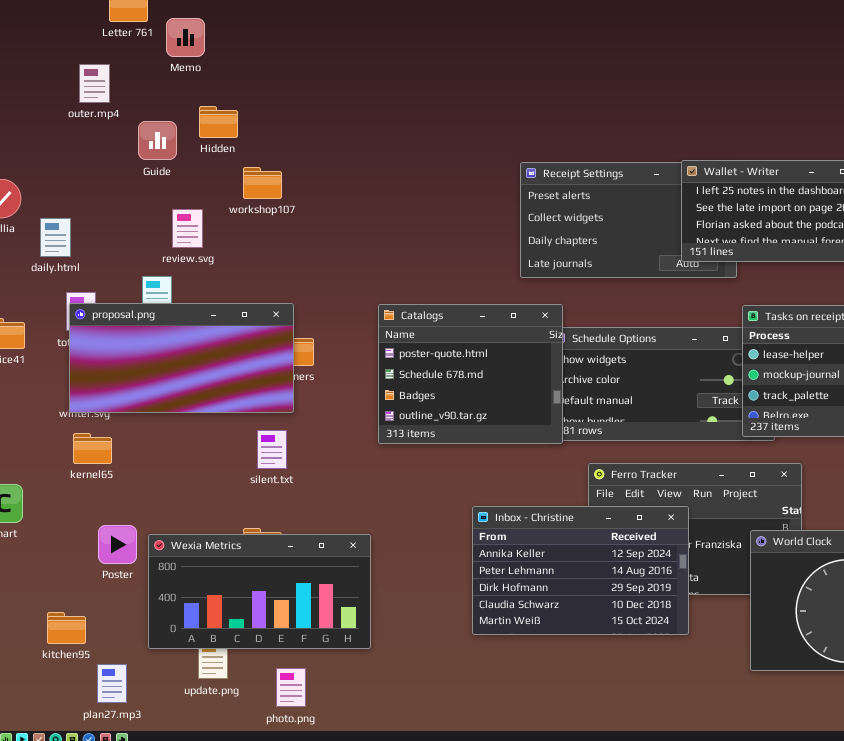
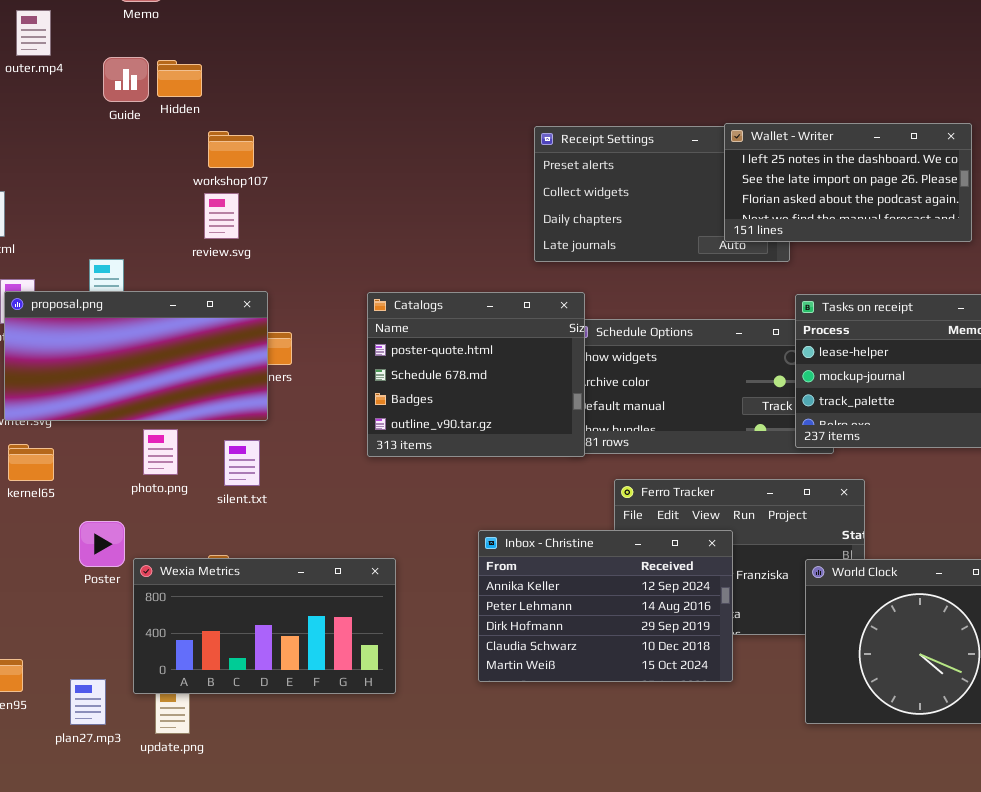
Guide: [138,121,177,160] -> [103,57,149,102], moved
review.svg: [172,209,203,248] -> [204,193,239,239], moved
Poster: [98,525,137,564] -> [79,521,125,567], moved
Wexia Metrics: [148,534,371,649] -> [133,558,396,694], moved
plan27.mp3: [97,664,127,703] -> [70,679,106,725], moved
photo.png: [276,668,306,707] -> [143,429,178,475], moved

